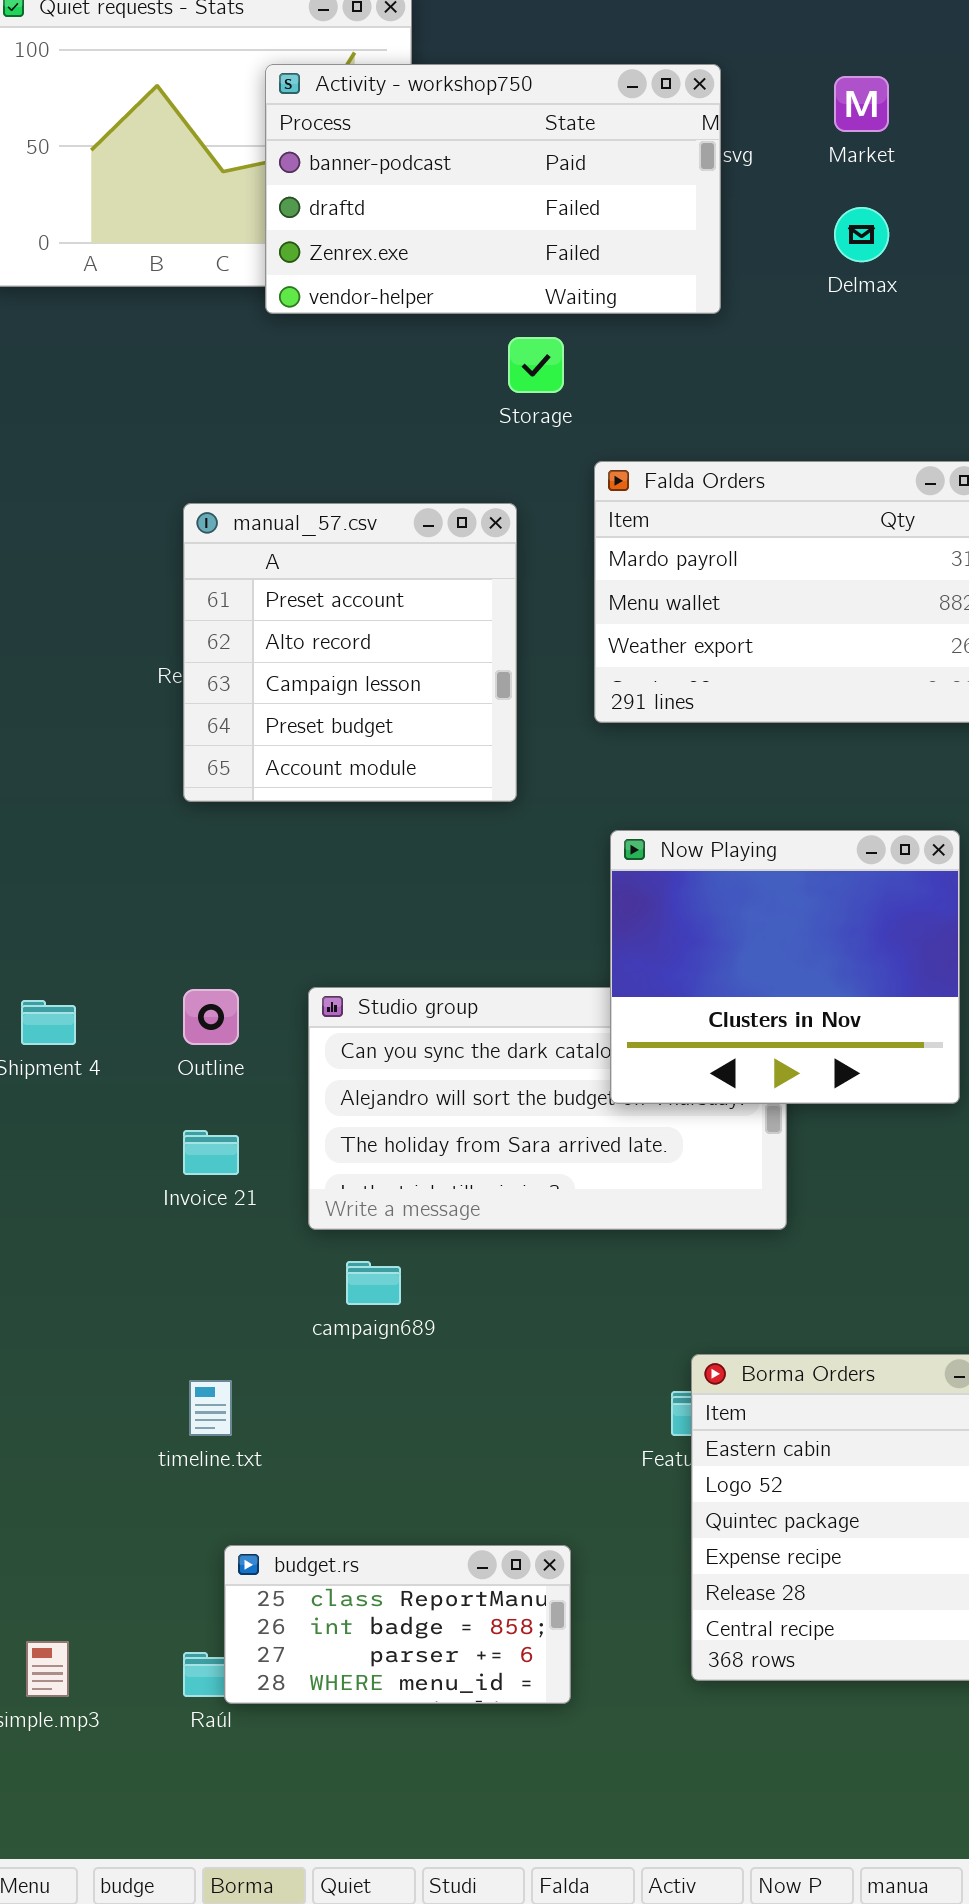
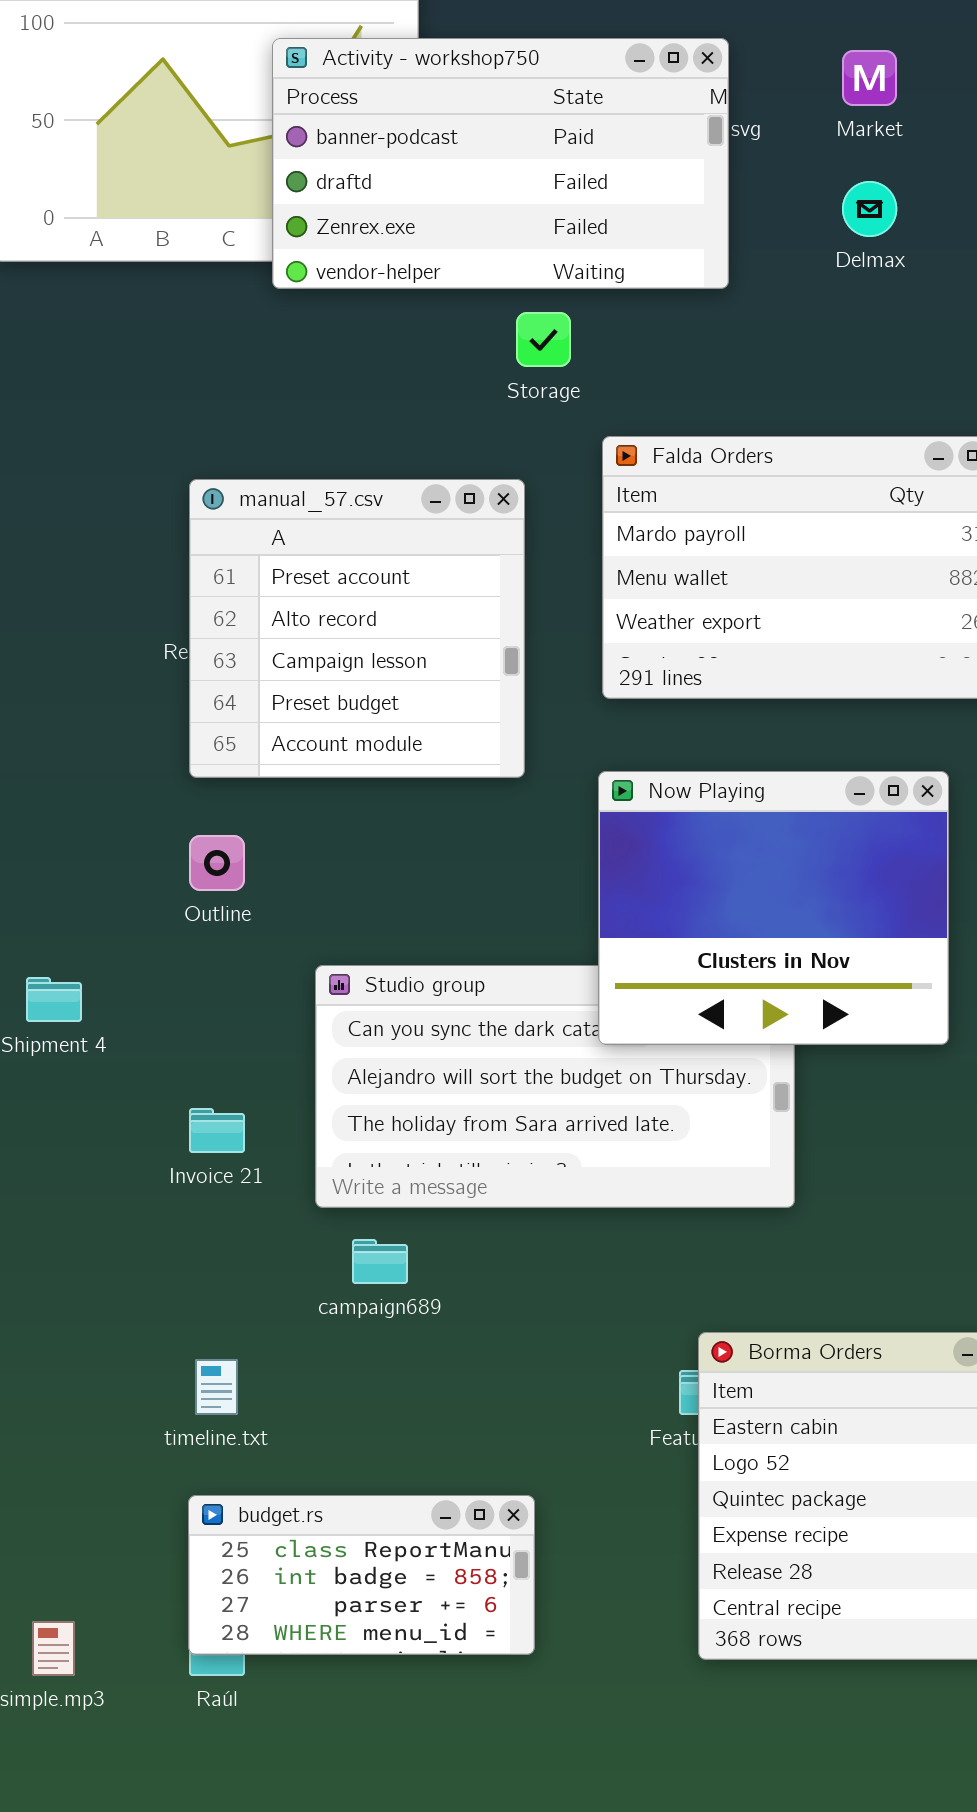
Now Playing: [610,830,960,1104] -> [598,771,949,1045], moved
Outline: [183,989,239,1045] -> [189,835,245,891], moved
budget.rs: [224,1545,571,1704] -> [188,1495,535,1655], moved

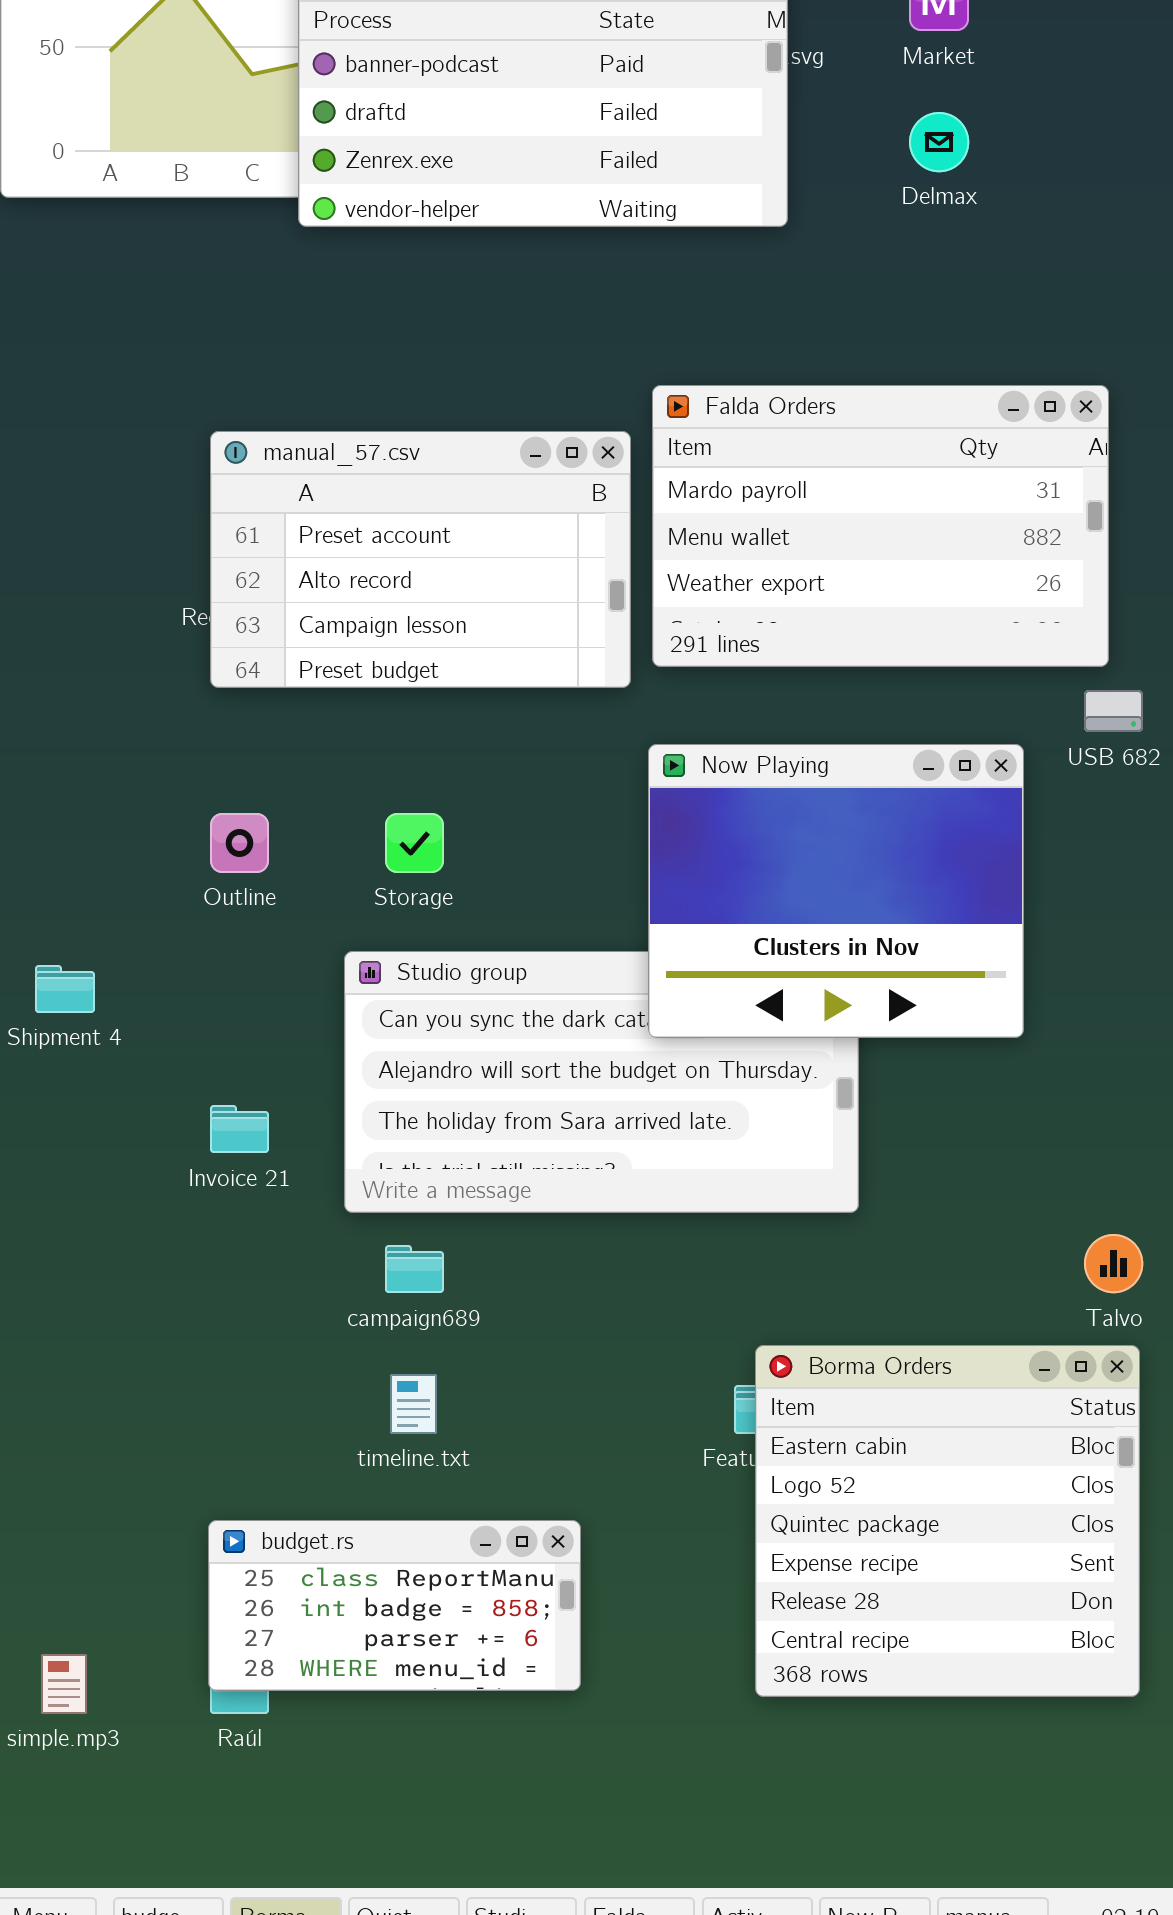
Storage: [516,312,571,367] -> [385,813,444,873], moved
manual_57.csv: [189,479,525,778] -> [210,431,631,688], resized
timeline.txt: [195,1359,238,1415] -> [390,1374,437,1434], moved

